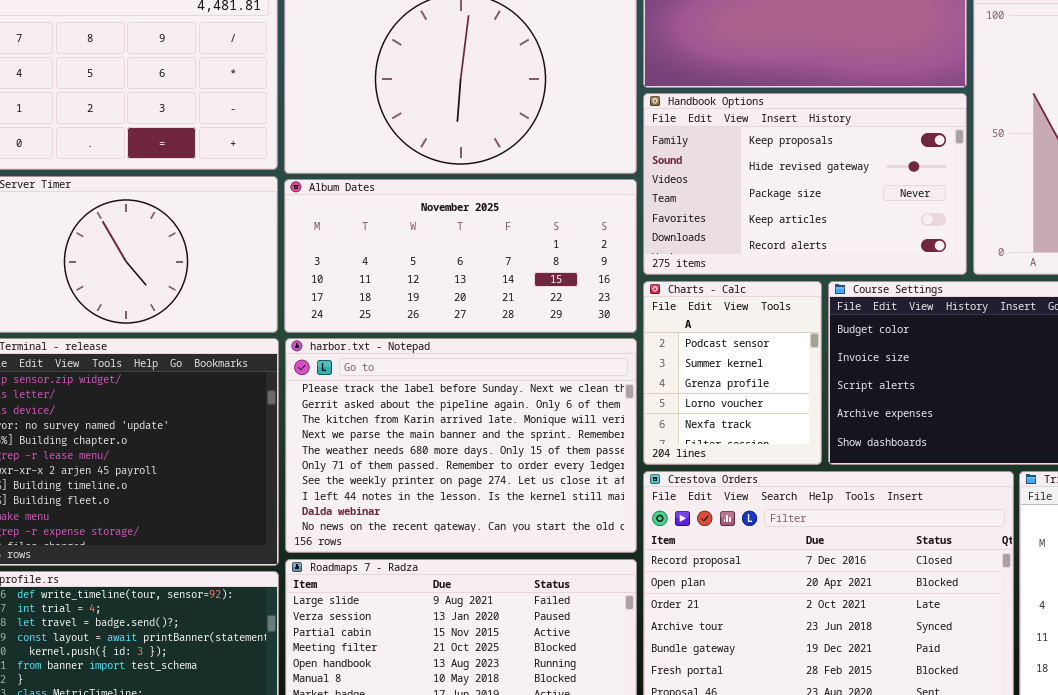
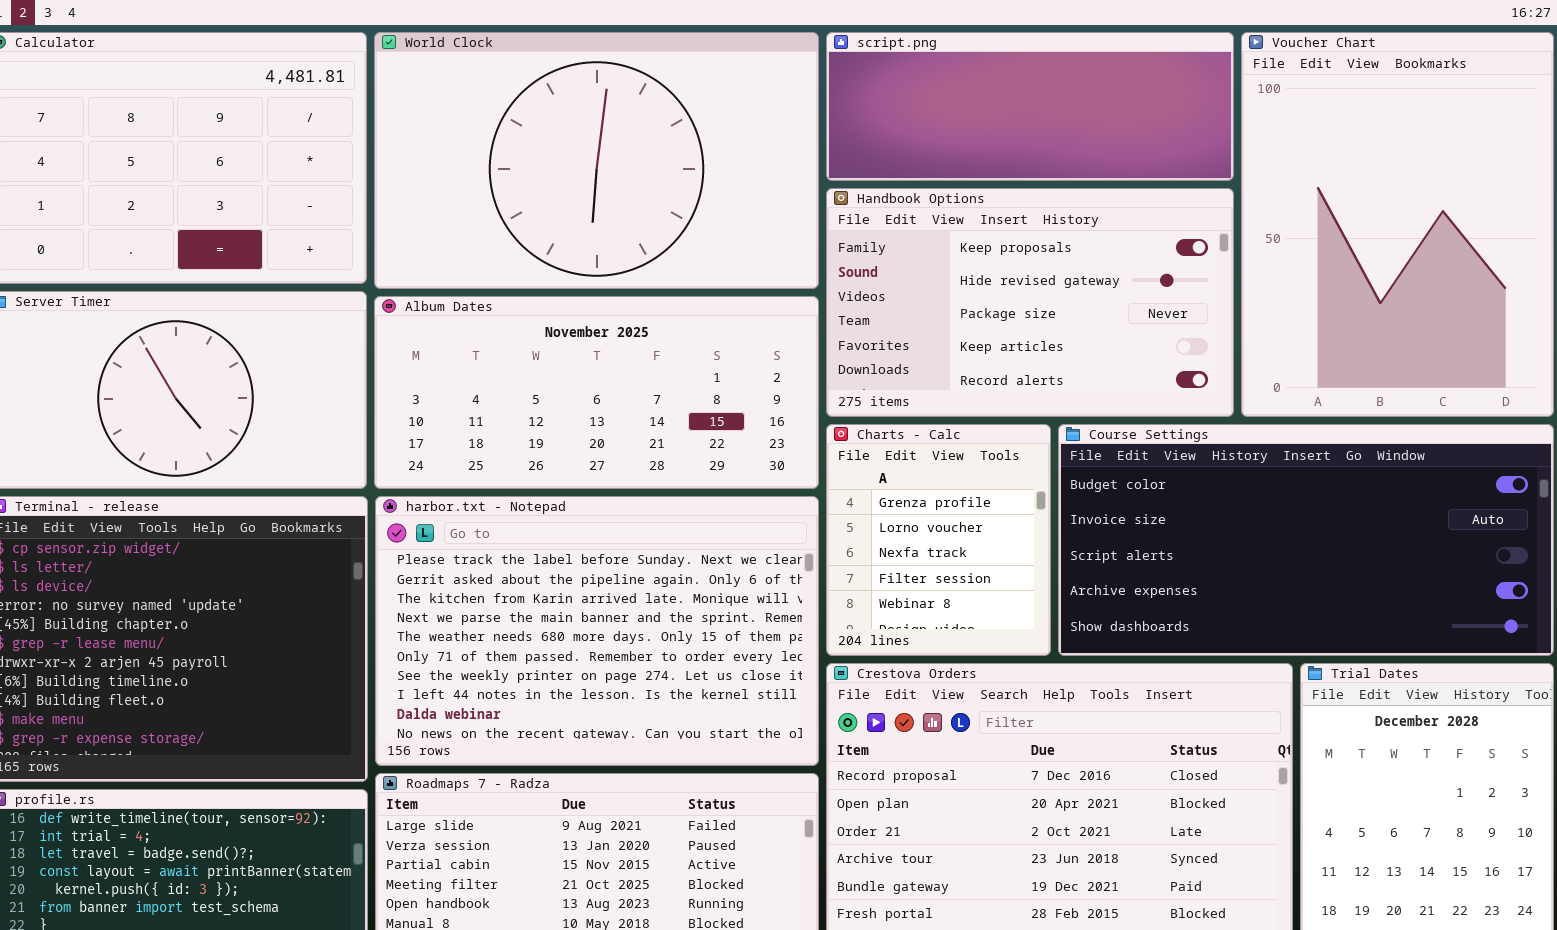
Charts - Calc: [643,281,822,465] -> [826,424,1051,656], scrolled down 2 rows

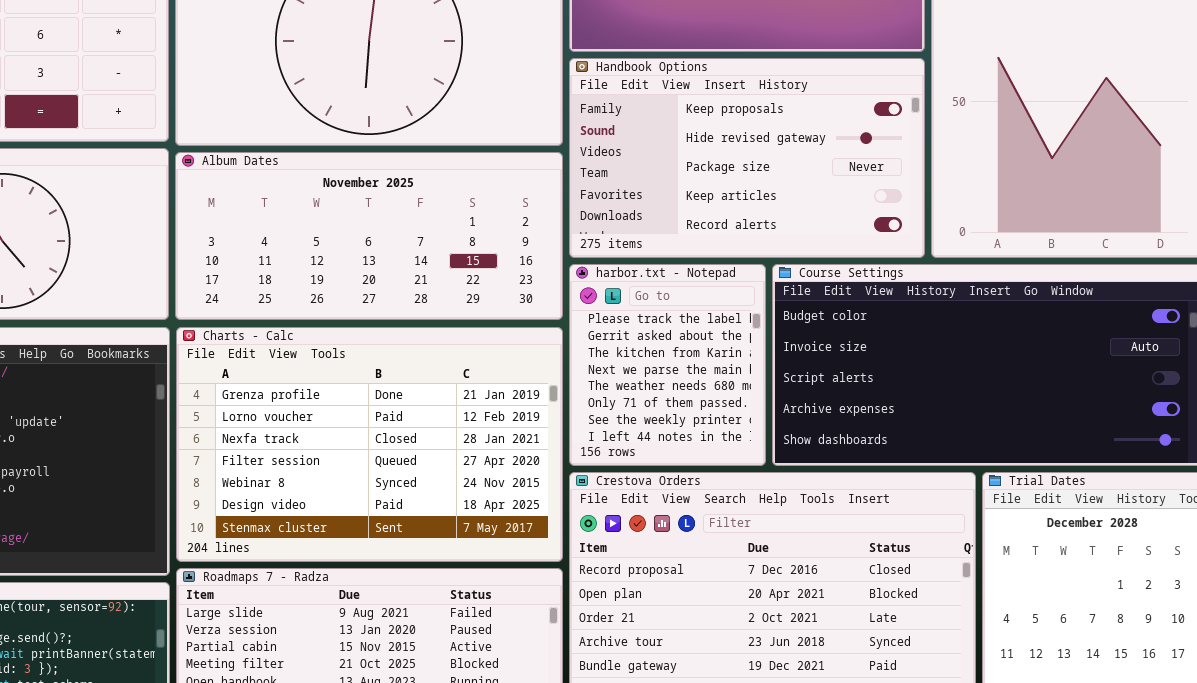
Charts - Calc: [826,424,1051,656] -> [176,327,563,562], moved, resized
harbor.txt - Notepad: [375,496,819,766] -> [569,264,766,466], moved, resized

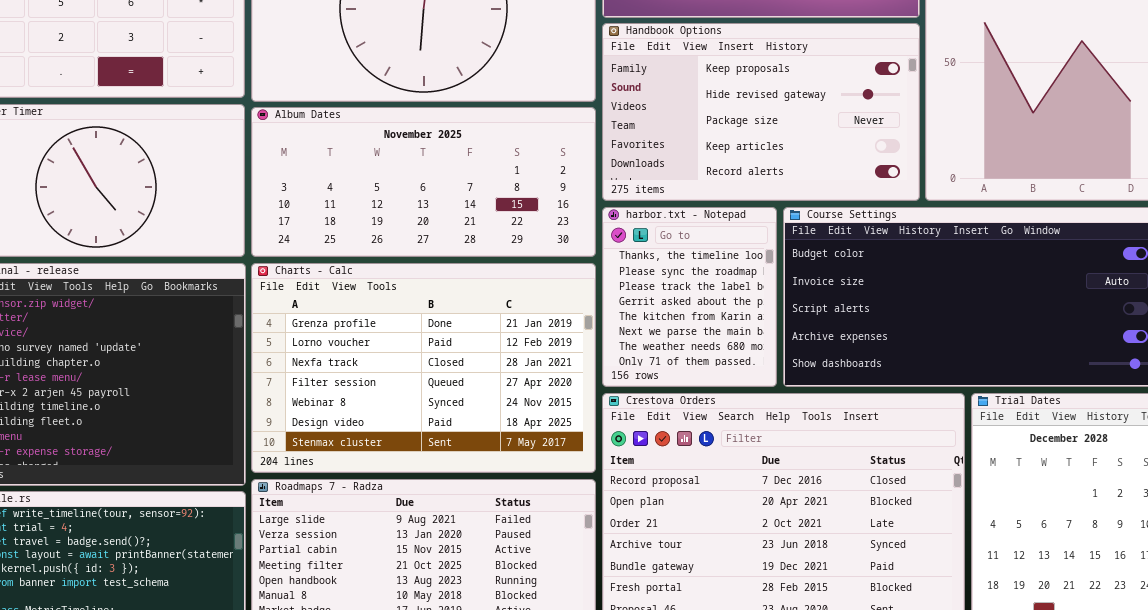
harbor.txt - Notepad: [569,264,766,466] -> [602,207,777,387], scrolled up 2 rows

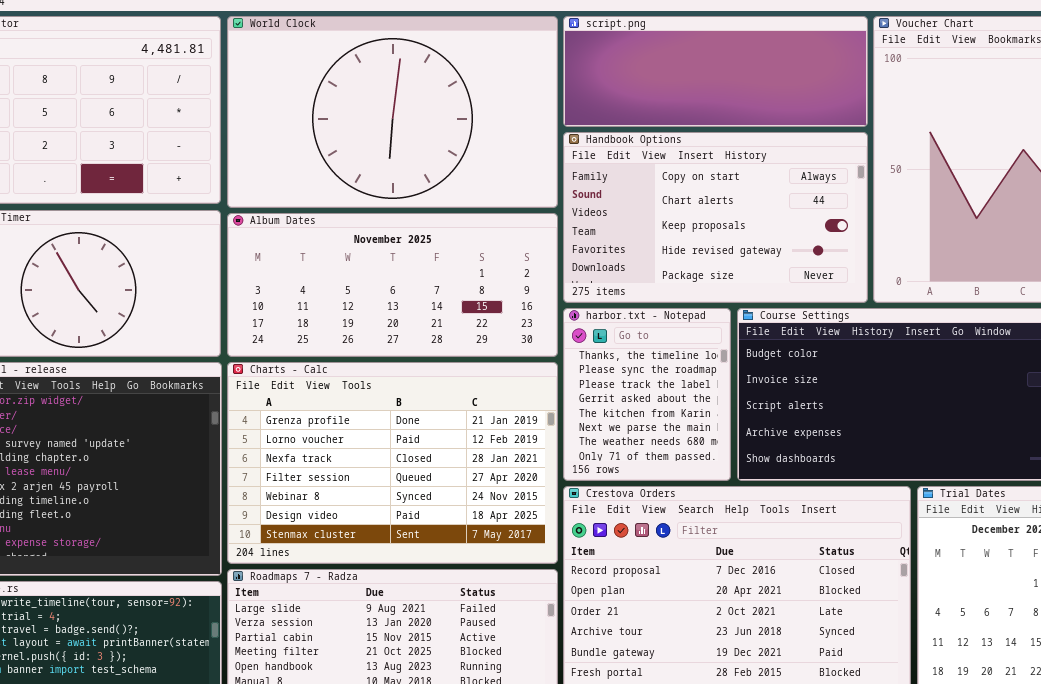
Handbook Options: [602,23,920,201] -> [563,132,868,303], scrolled up 2 rows

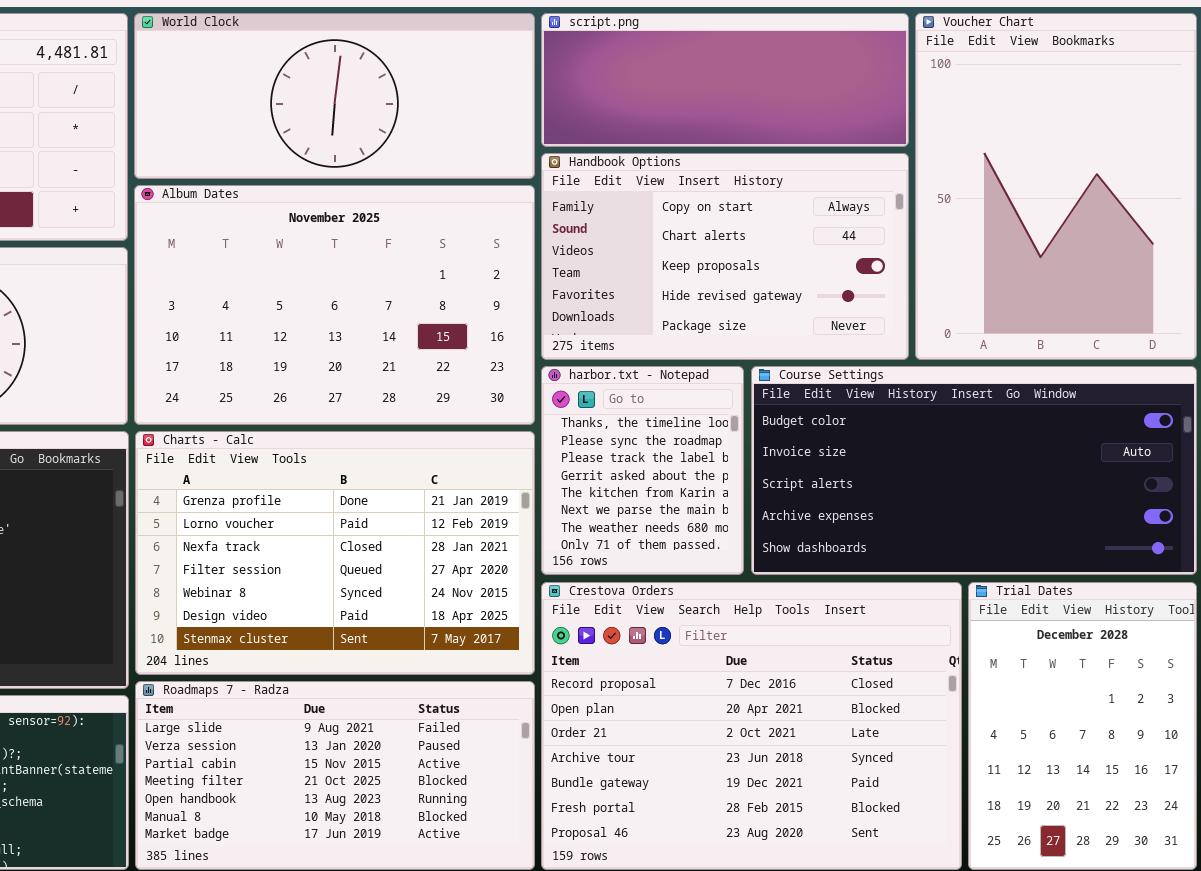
World Clock: [227,16,558,208] -> [134,13,535,179], resized
Album Dates: [227,213,558,357] -> [134,185,535,425], resized

